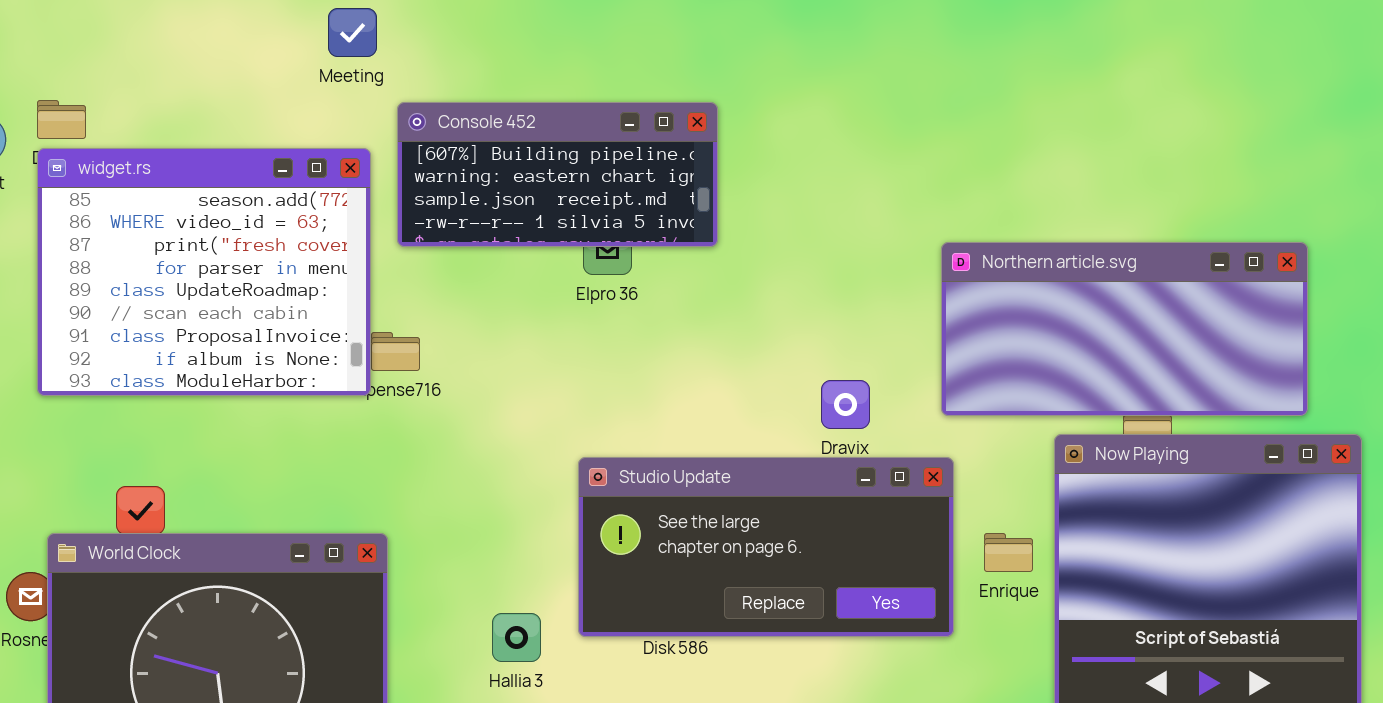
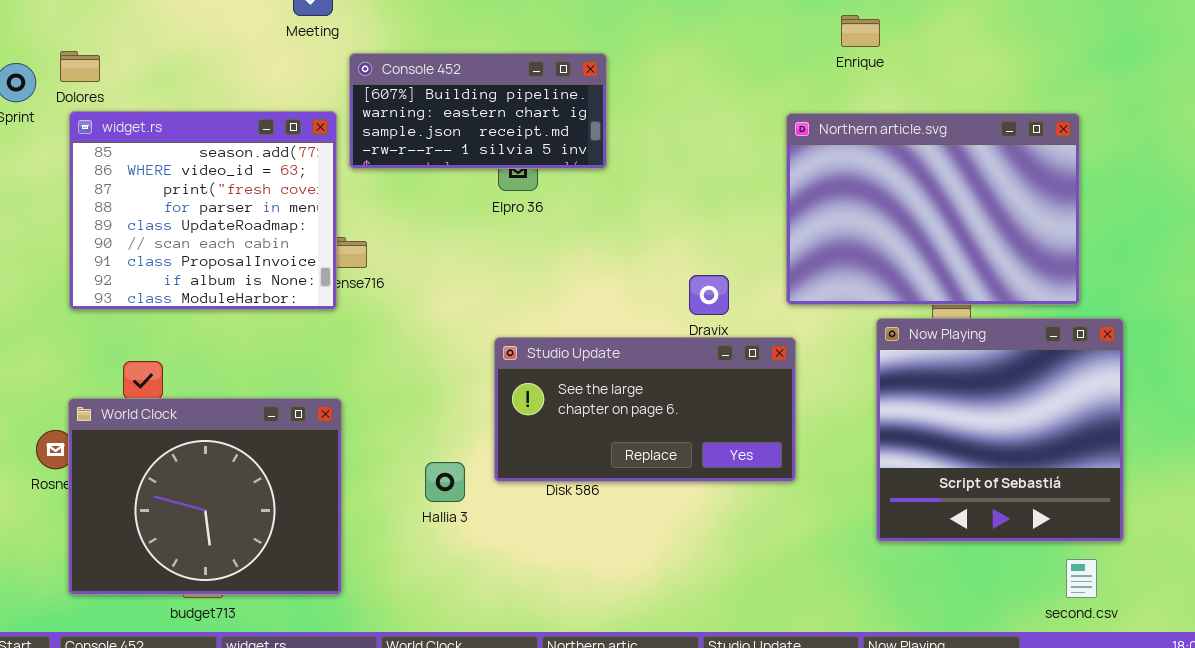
widget.rs: [37,148,371,396] -> [69,111,337,310], moved
Northern article.svg: [941,242,1308,416] -> [786,113,1080,305], resized
Enrique: [984,533,1033,572] -> [841,15,880,47], moved

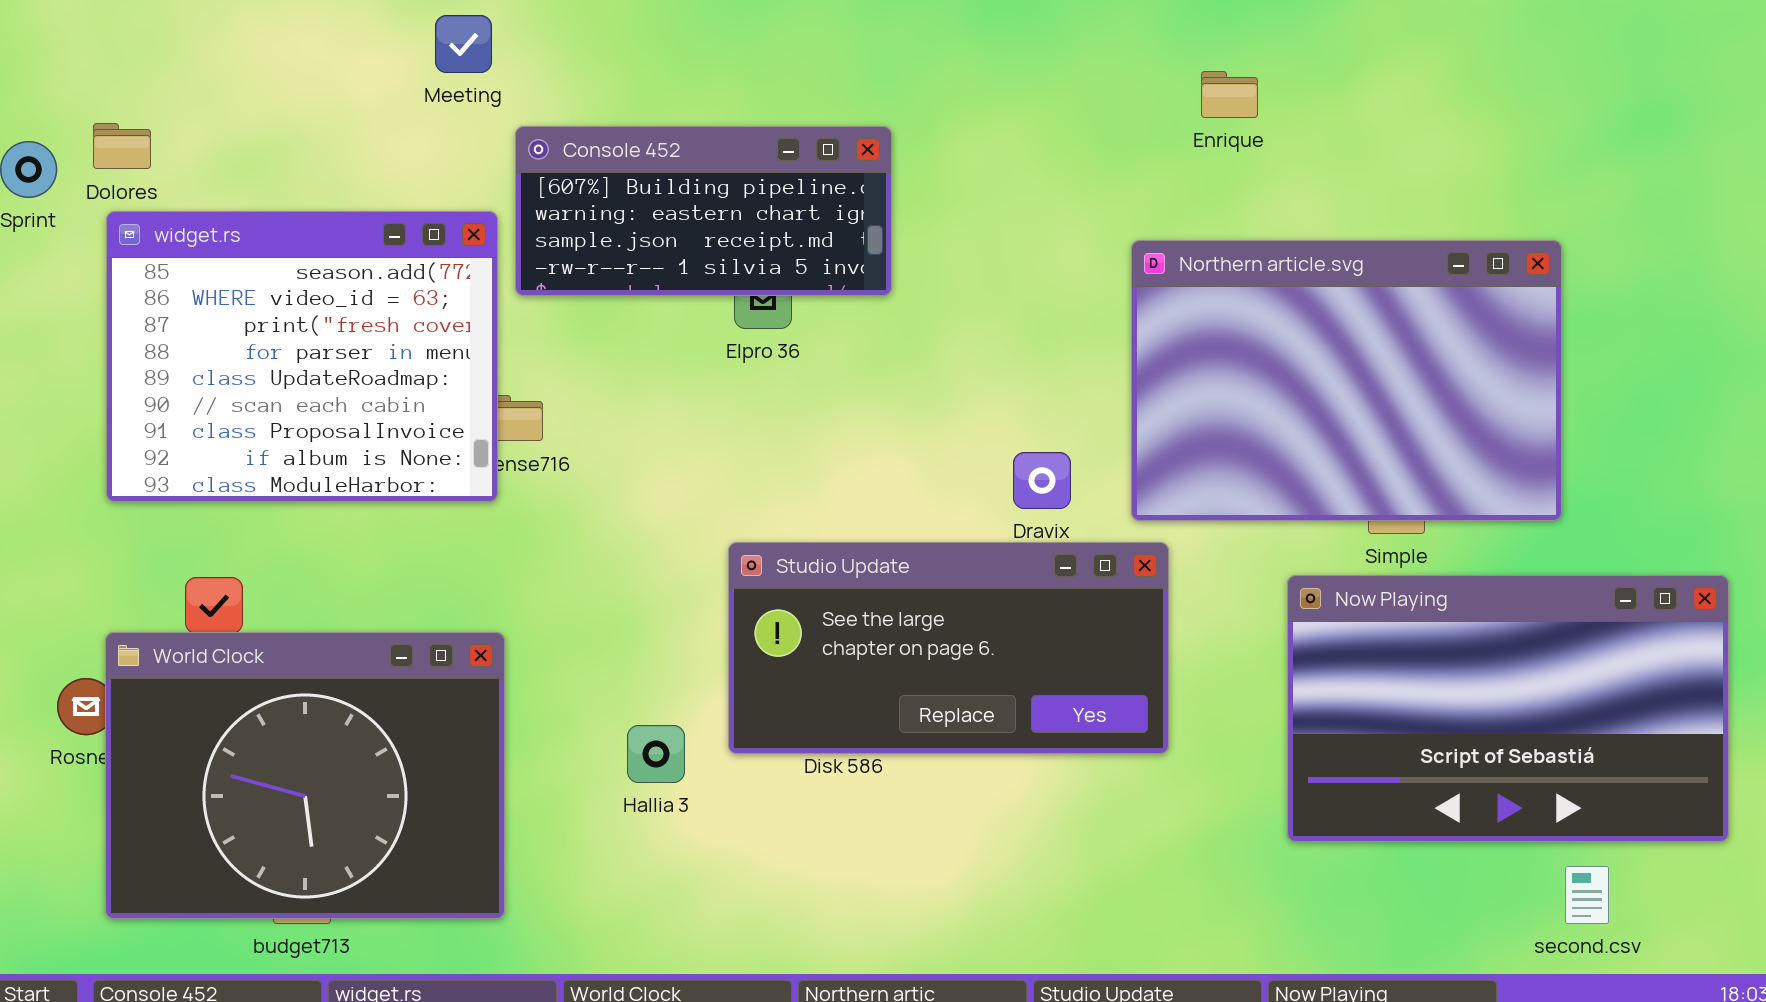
Enrique: [841,15,880,47] -> [1201,71,1258,118], moved
Northern article.svg: [786,113,1080,305] -> [1131,240,1562,521], moved
Now Playing: [876,318,1124,542] -> [1287,575,1729,842], resized

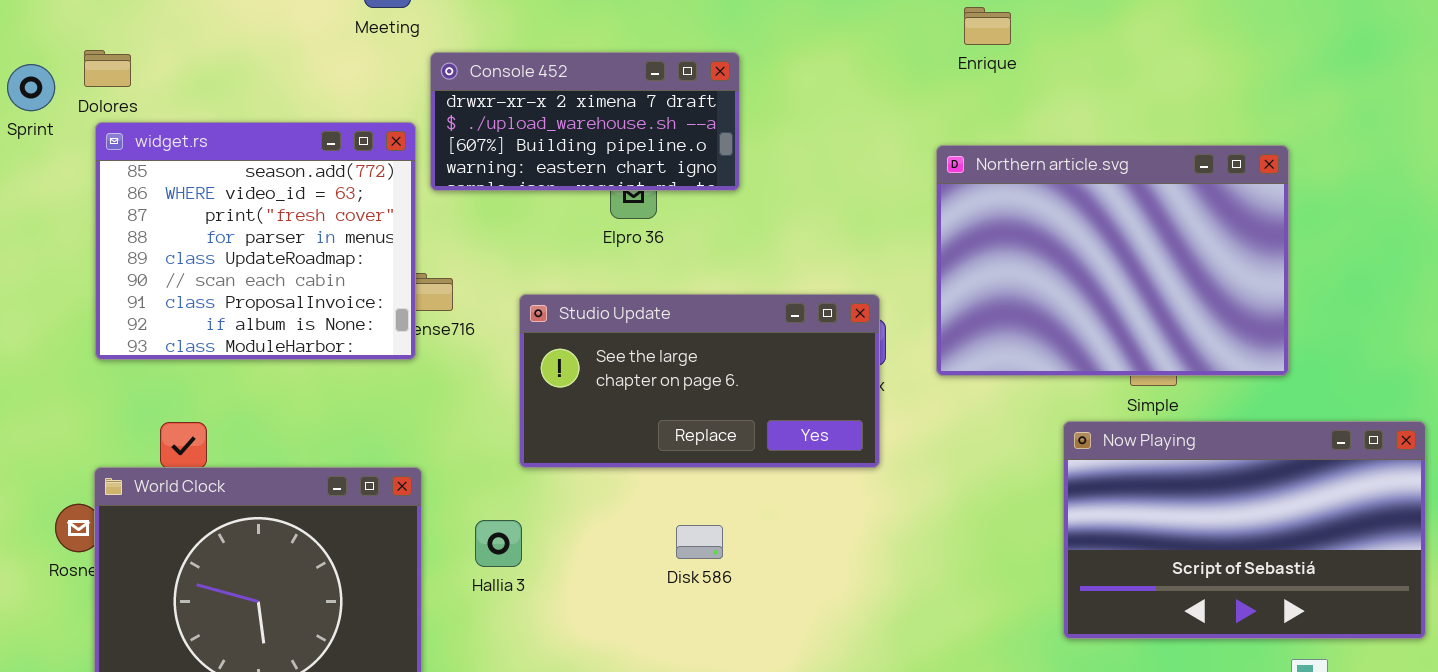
Enrique: [1201,71,1258,118] -> [964,7,1011,45], moved
Console 452: [515,126,892,296] -> [430,52,740,191], scrolled up 2 rows
Studio Update: [728,542,1169,754] -> [519,294,880,468], moved
Hallia 3: [627,725,685,783] -> [475,520,522,567], moved

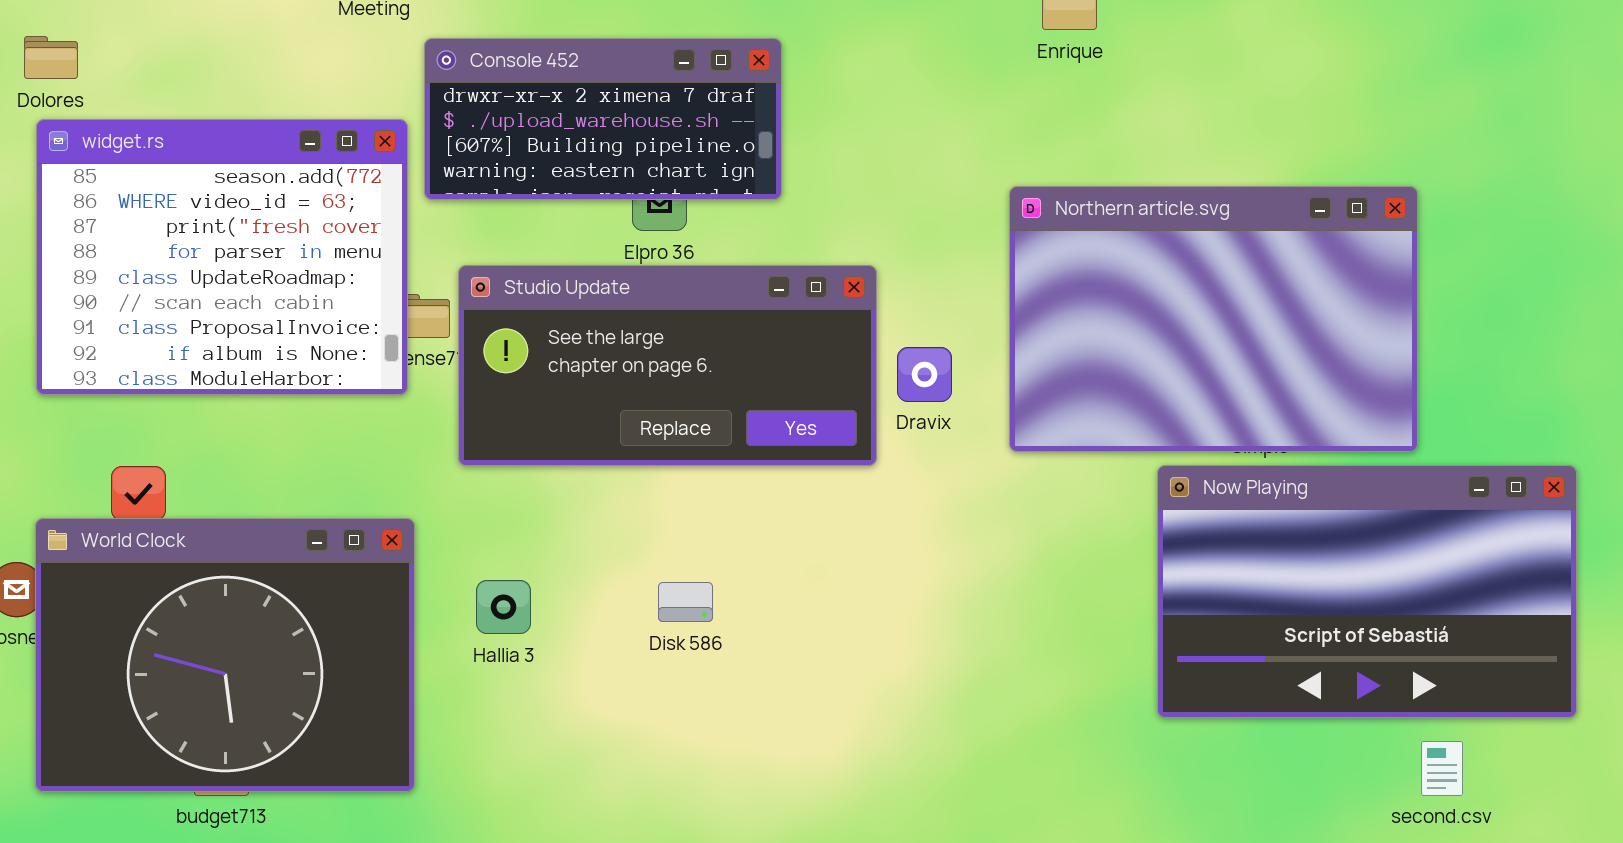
Northern article.svg: [936,145,1289,376] -> [1009,186,1418,452], moved
Studio Update: [519,294,880,468] -> [458,265,877,466], moved
Disk 586: [676,525,723,559] -> [658,582,713,622], moved

